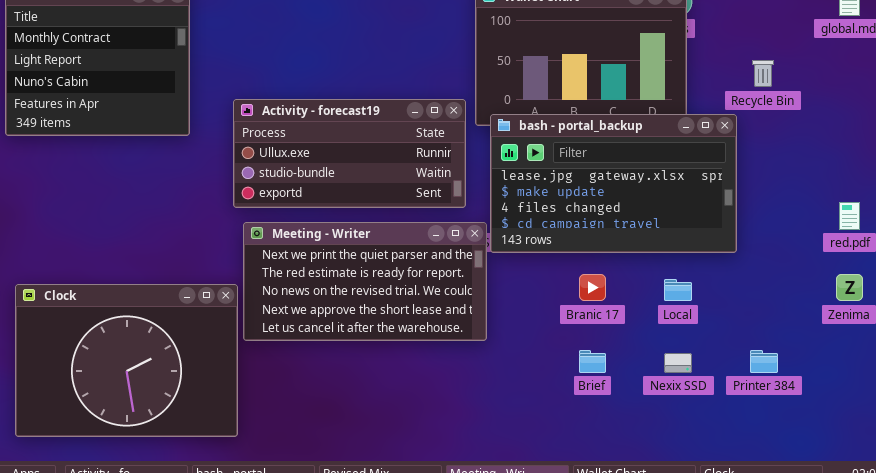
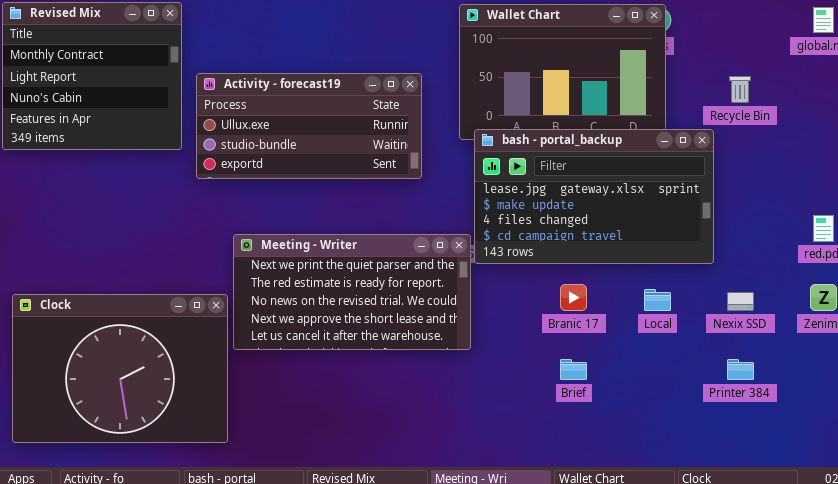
Activity - forecast19: [233,99,466,208] -> [196,73,422,179], moved
Nexix SSD: [664,353,692,373] -> [727,292,754,311], moved

